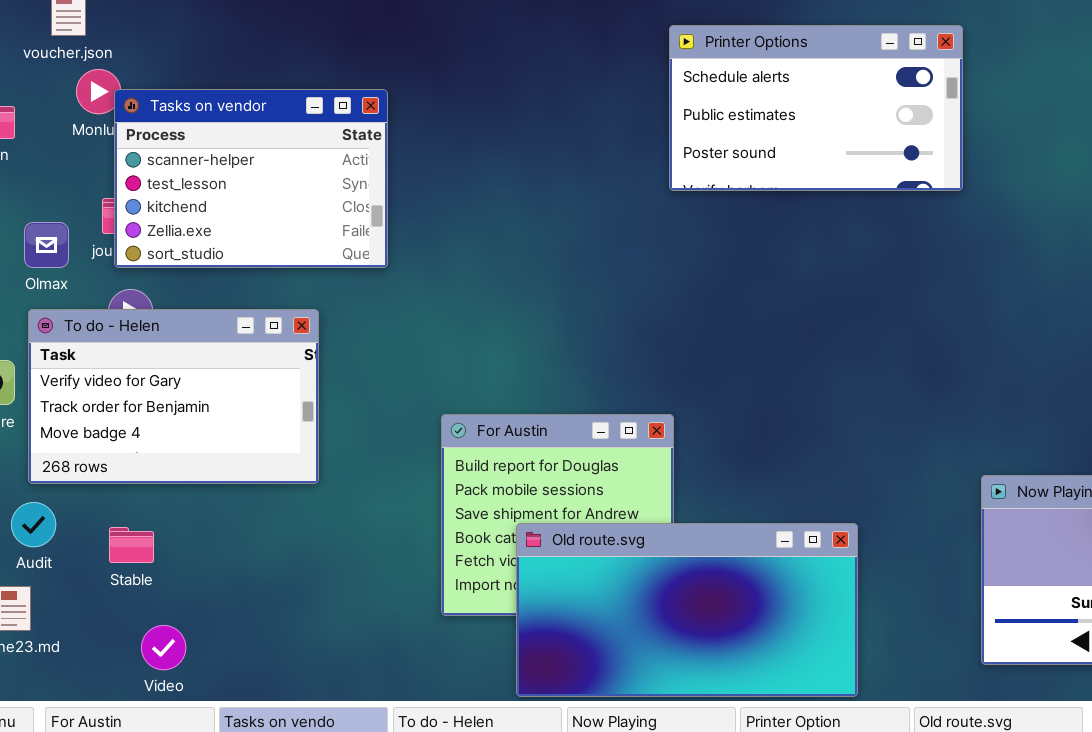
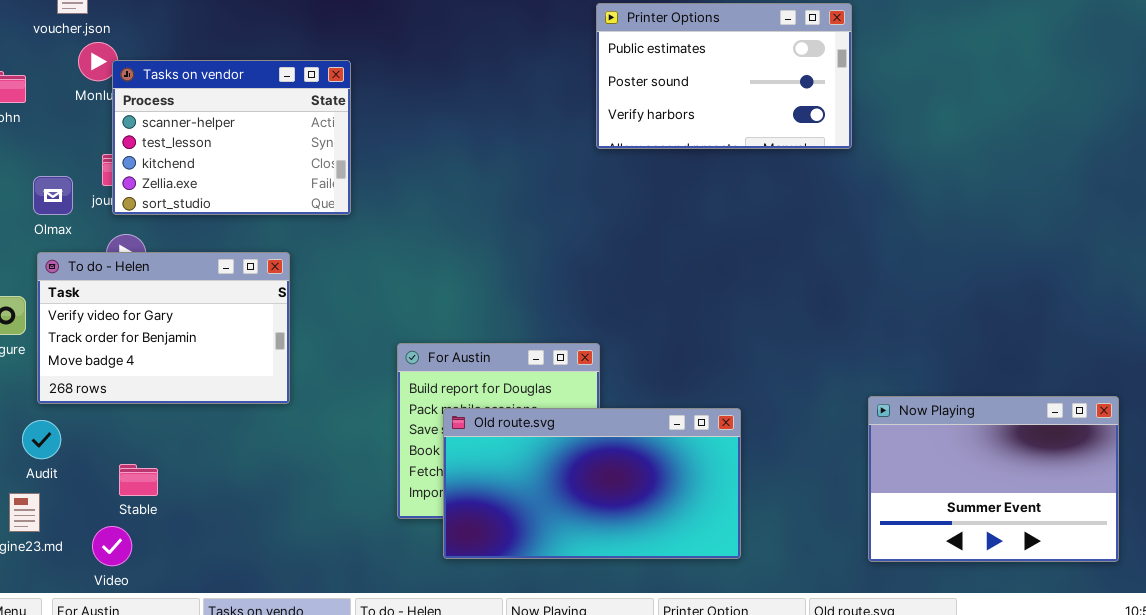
Printer Options: [669,25,963,191] -> [596,3,852,149], scrolled down 1 row
Old route.svg: [516,523,858,697] -> [443,408,741,559], moved
Stable: [109,527,154,563] -> [119,464,158,496], moved
Video: [141,625,186,670] -> [92,526,132,566], moved

